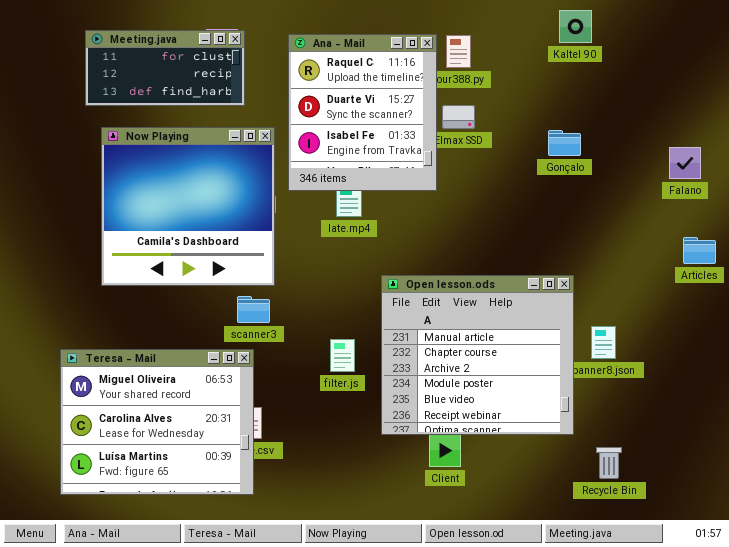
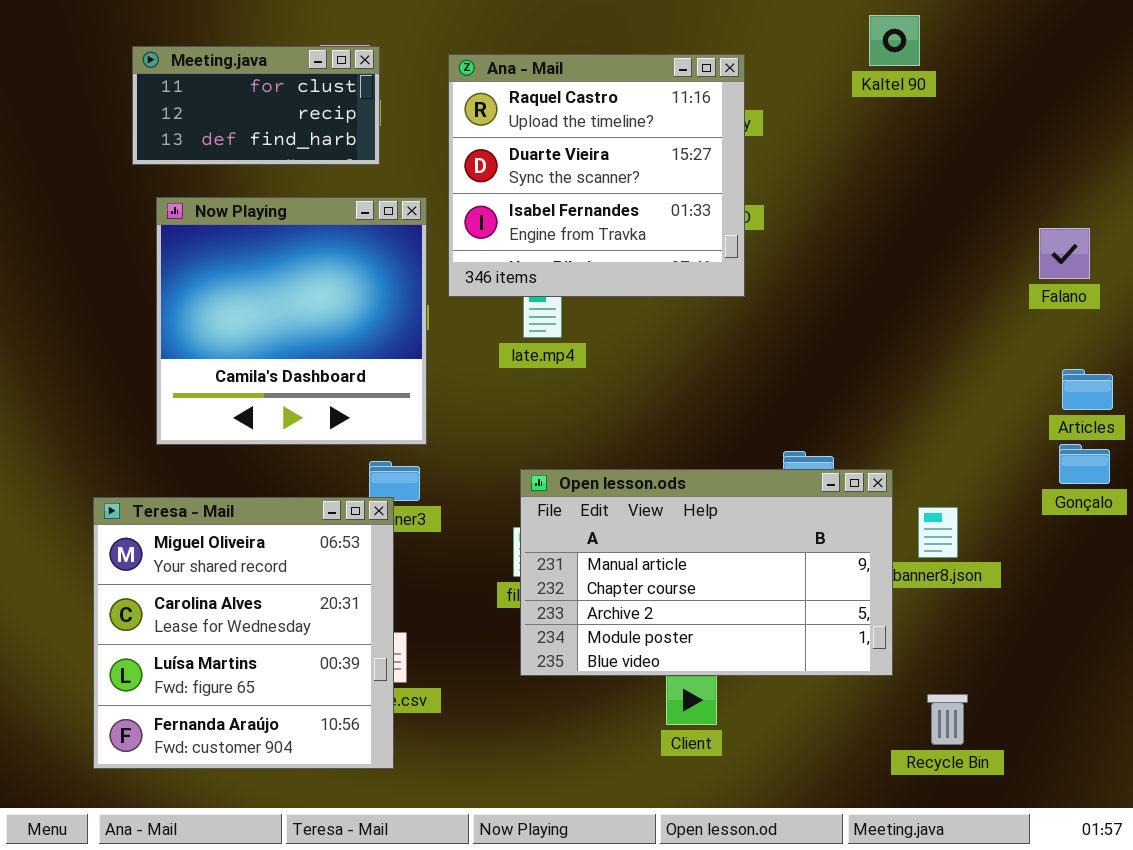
Ana - Mail: [288,34,437,191] -> [448,54,745,297], resized
Gonçalo: [548,130,581,156] -> [1059,444,1110,484], moved
Open lesson.ods: [381,275,574,435] -> [520,469,893,676], resized
Teresa - Mail: [60,349,254,495] -> [93,497,394,769], resized

